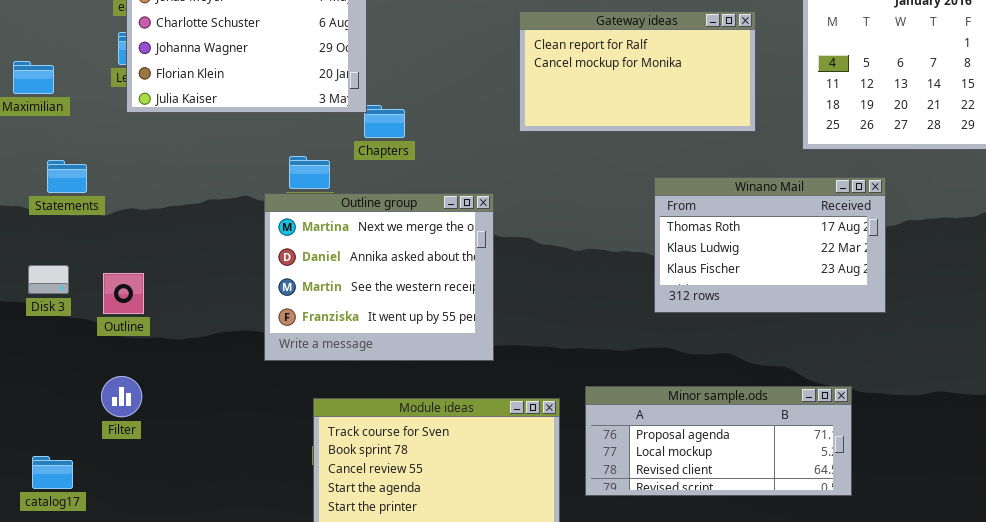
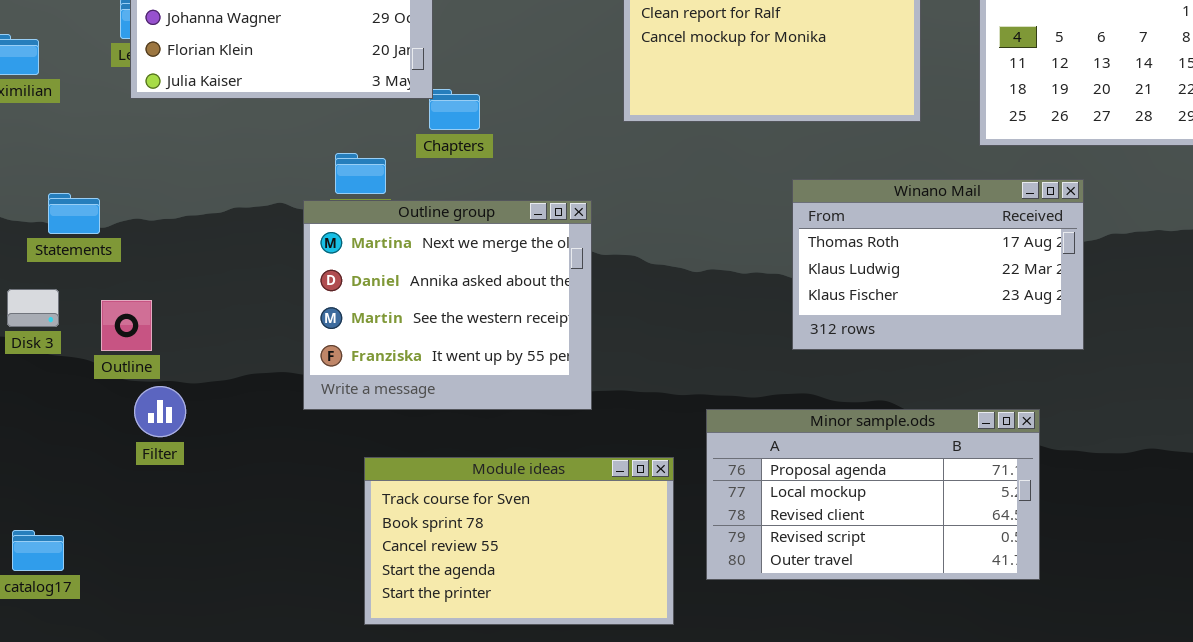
Statements: [47,160,87,193] -> [48,193,100,234], moved
Filter: [101,376,142,417] -> [134,386,186,437], moved
Minor sample.ods: [585,386,852,496] -> [706,409,1040,580], resized

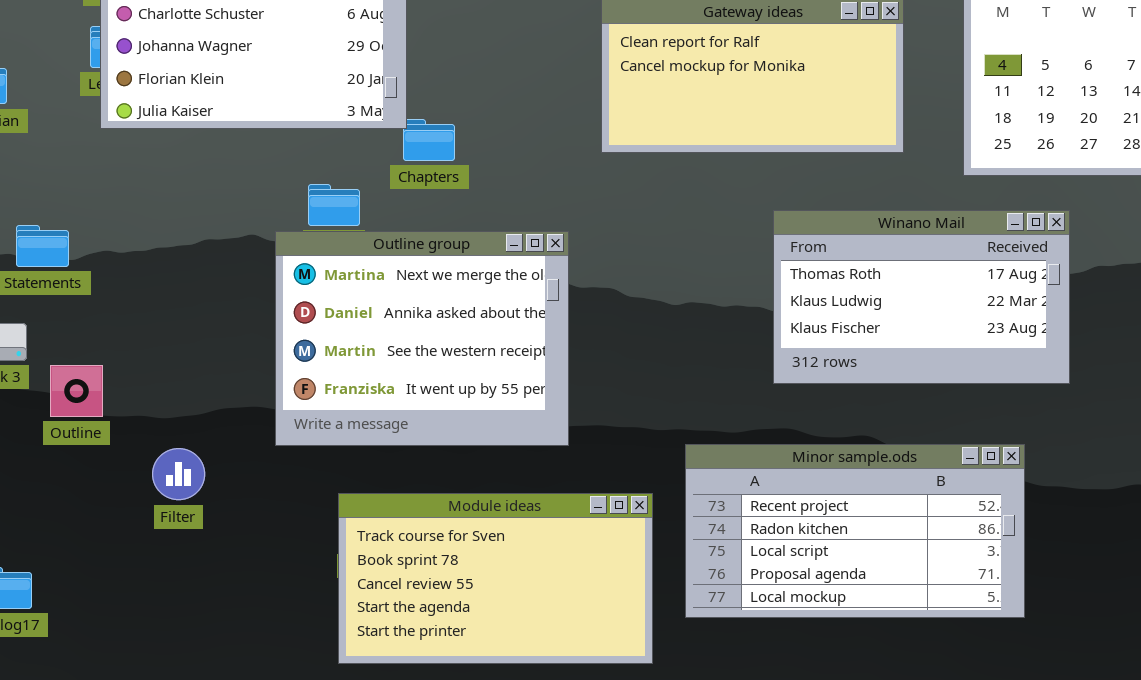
Outline: [101,300,152,351] -> [50,365,103,417], moved
Filter: [134,386,186,437] -> [152,448,205,500], moved
Minor sample.ods: [706,409,1040,580] -> [685,444,1025,618], scrolled up 3 rows

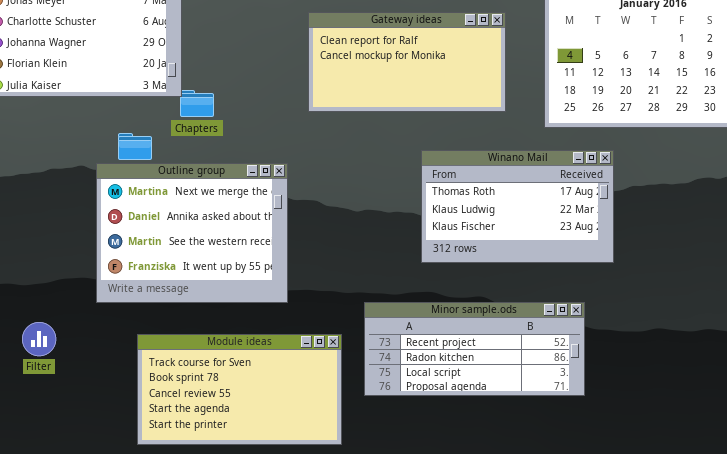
Minor sample.ods: [685,444,1025,618] -> [364,302,585,396], resized
Filter: [152,448,205,500] -> [22,322,56,356], moved

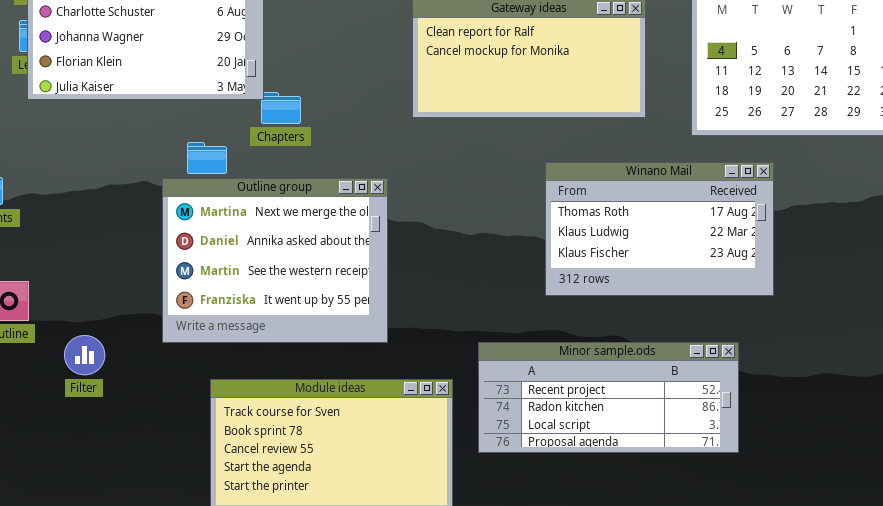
Filter: [22,322,56,356] -> [64,335,105,375], moved

